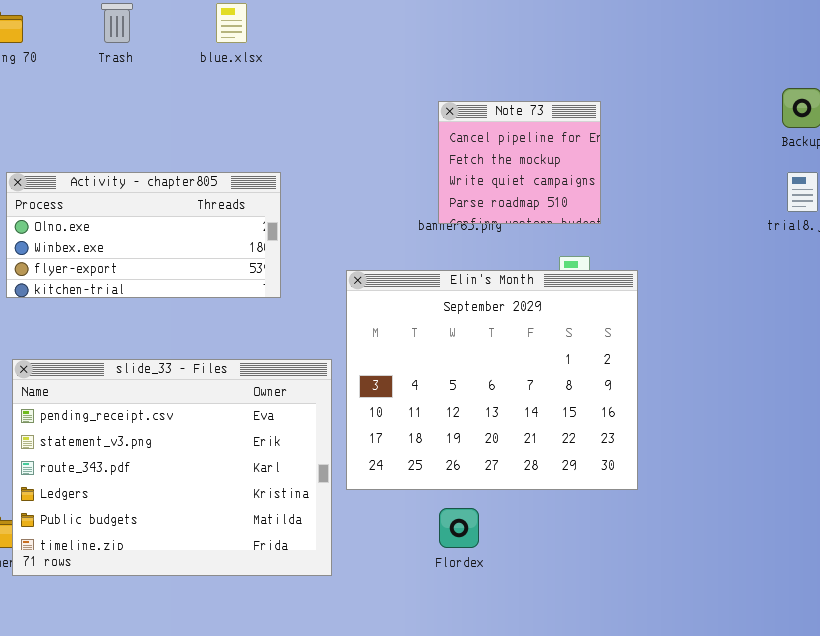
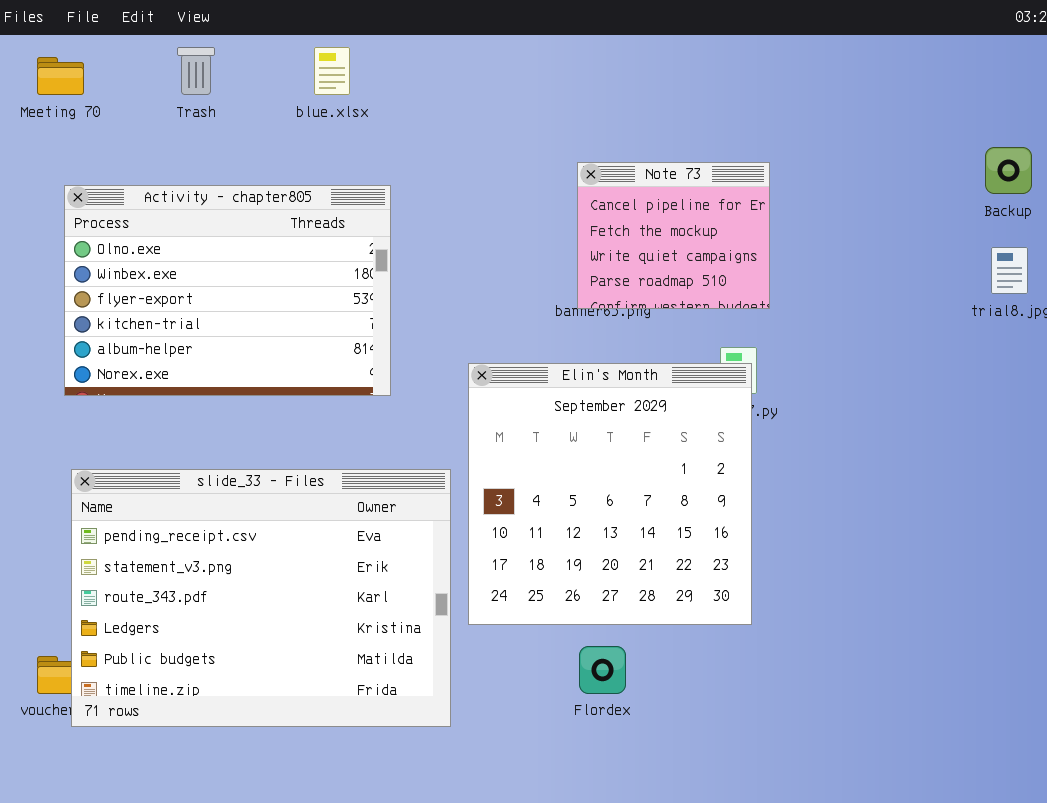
Activity - chapter805: [6,172,281,298] -> [64,185,391,396], resized
Elin's Month: [346,270,638,490] -> [468,363,752,625], resized

